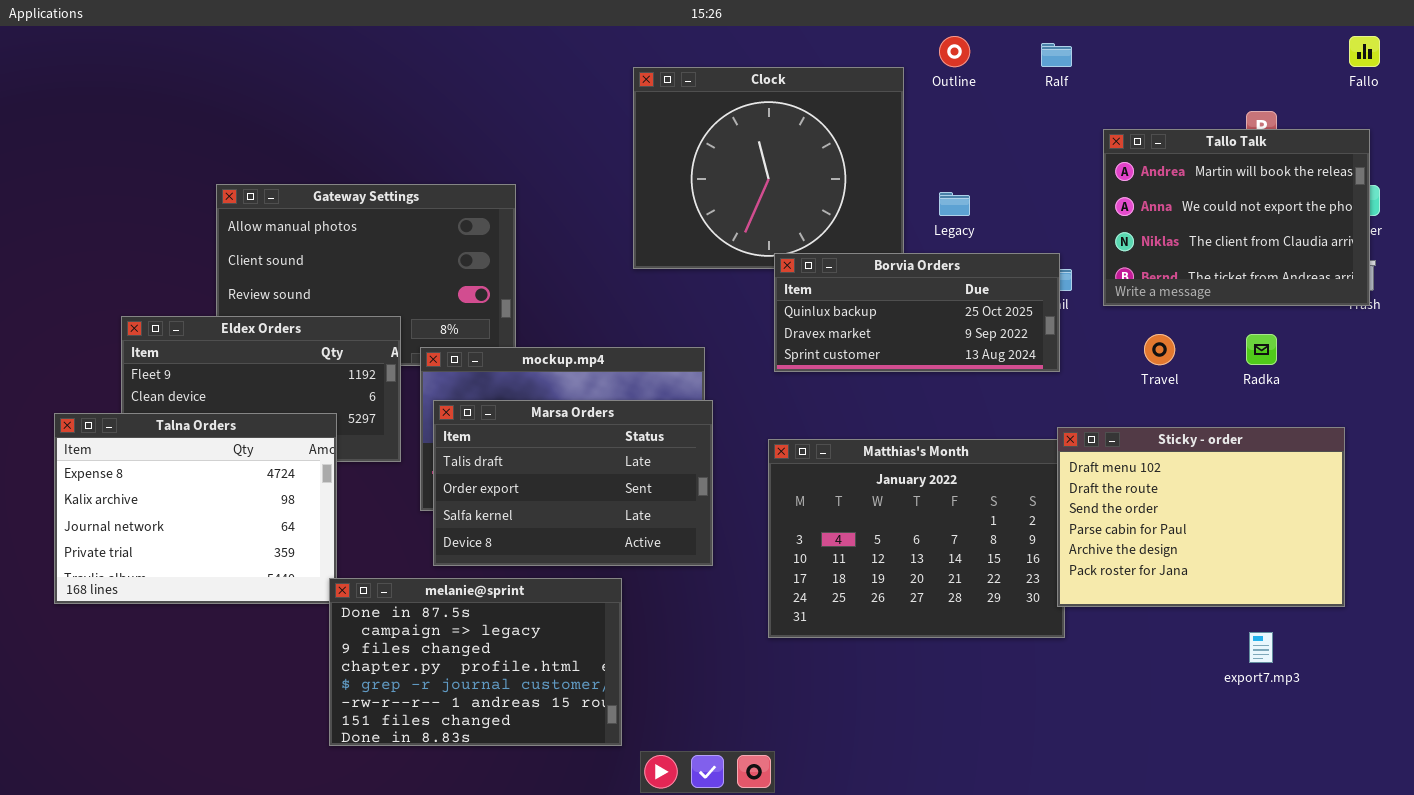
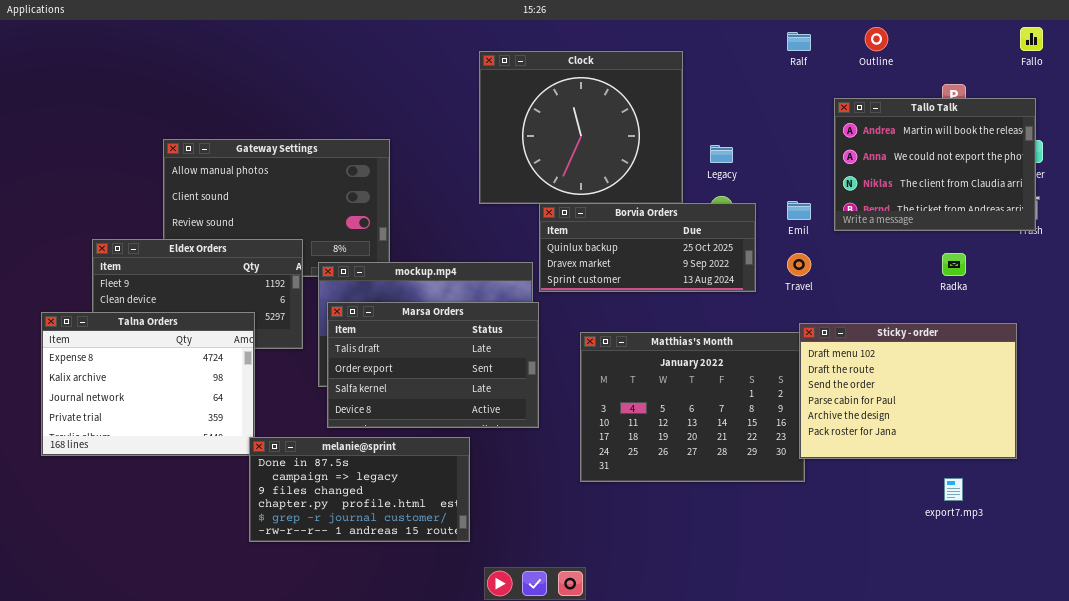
Outline: [939,36,970,67] -> [865,27,888,51], moved
Borvia Orders: [774,253,1060,372] -> [539,203,756,292], moved
Travel: [1144,334,1175,365] -> [787,253,811,276], moved
melanie@sprint: [329,578,622,746] -> [249,437,470,542], resized

